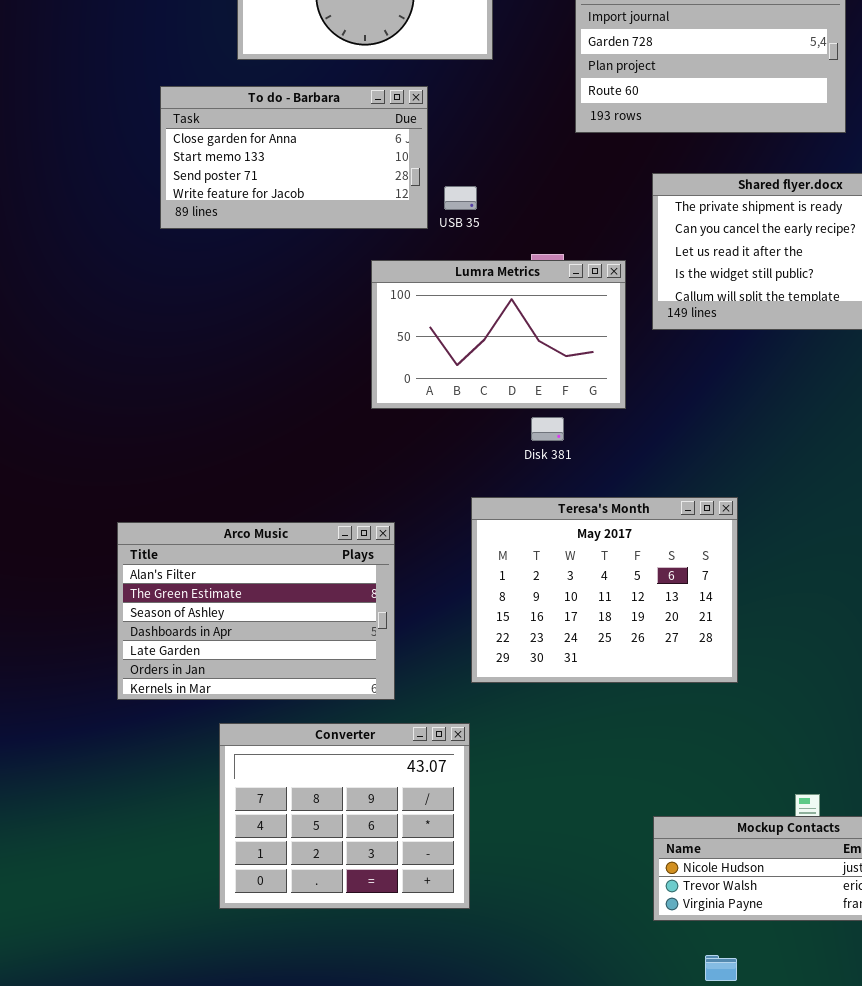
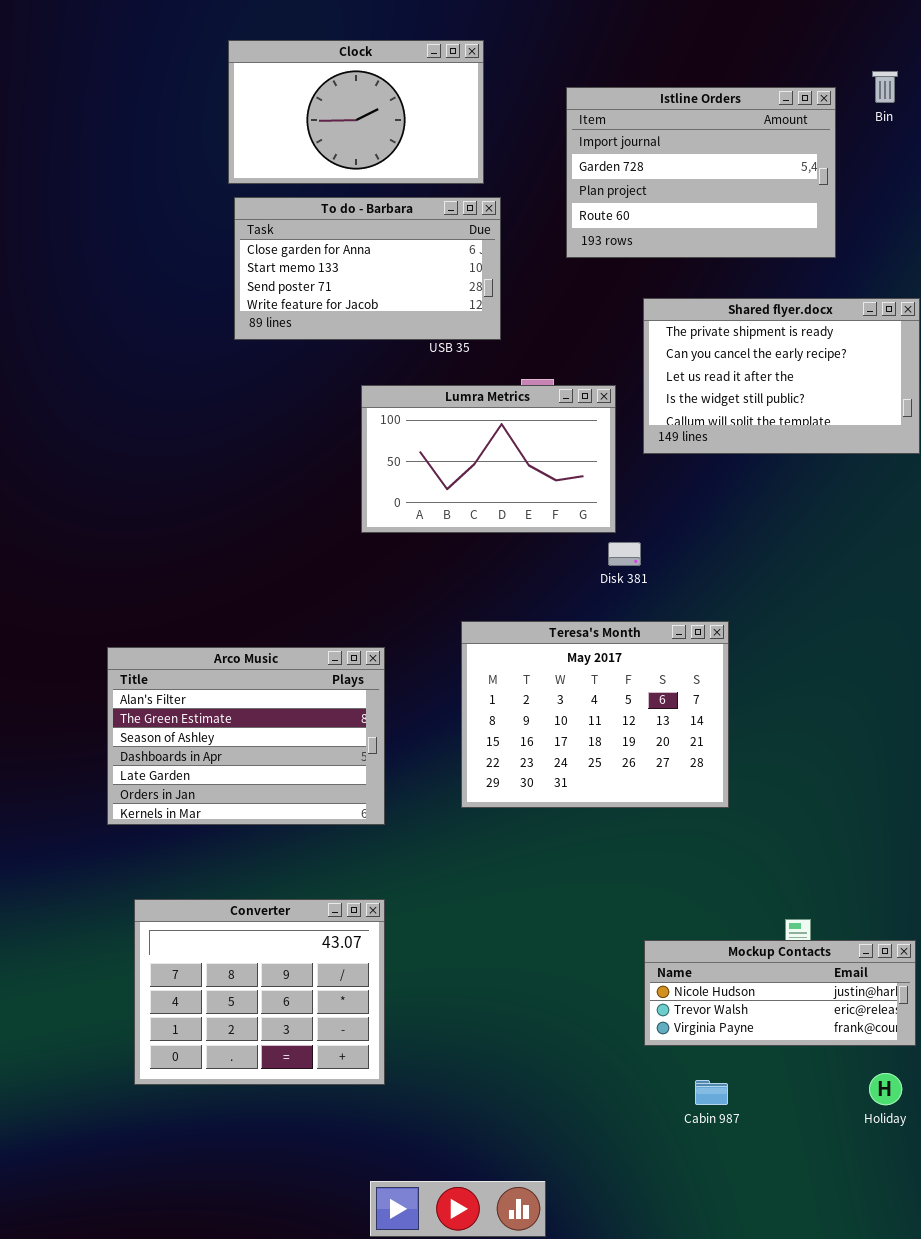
To do - Barbara: [160,86,428,229] -> [234,197,501,340], moved
Disk 381: [531,417,564,441] -> [608,542,641,566], moved
Converter: [219,723,470,909] -> [134,899,385,1085], moved

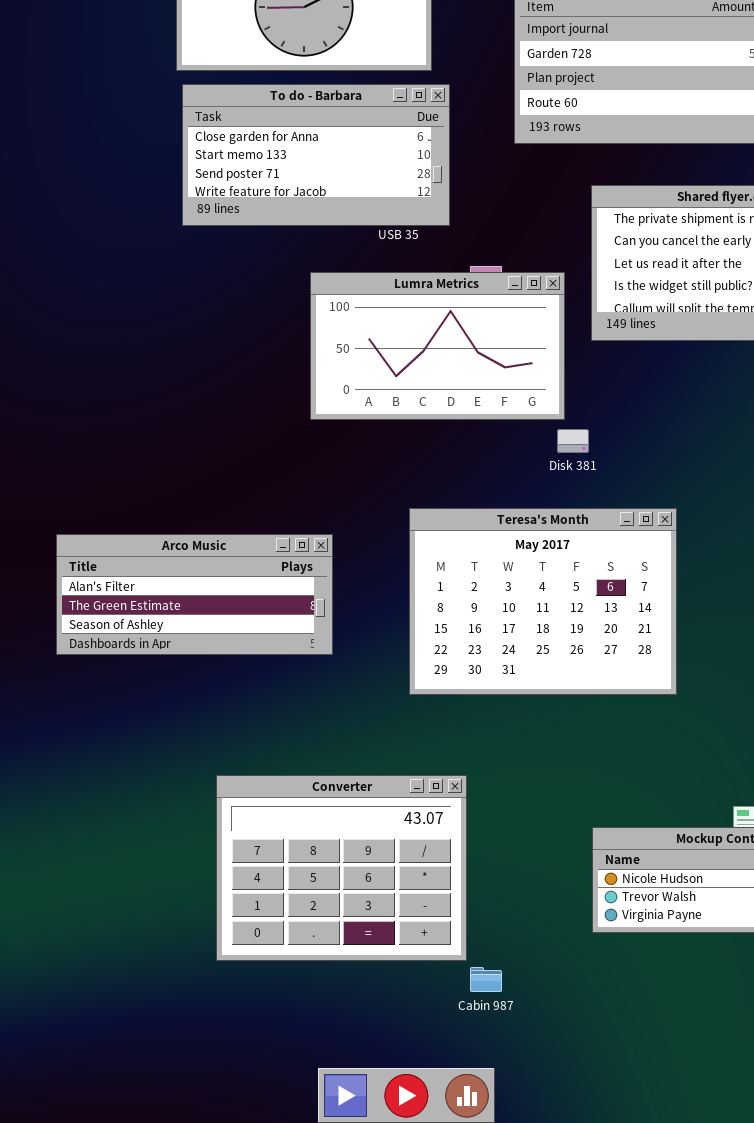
Arco Music: [107,647,385,825] -> [56,534,333,655], resized
Converter: [134,899,385,1085] -> [216,775,467,961], moved
Cabin 987: [695,1080,728,1105] -> [470,967,502,992], moved

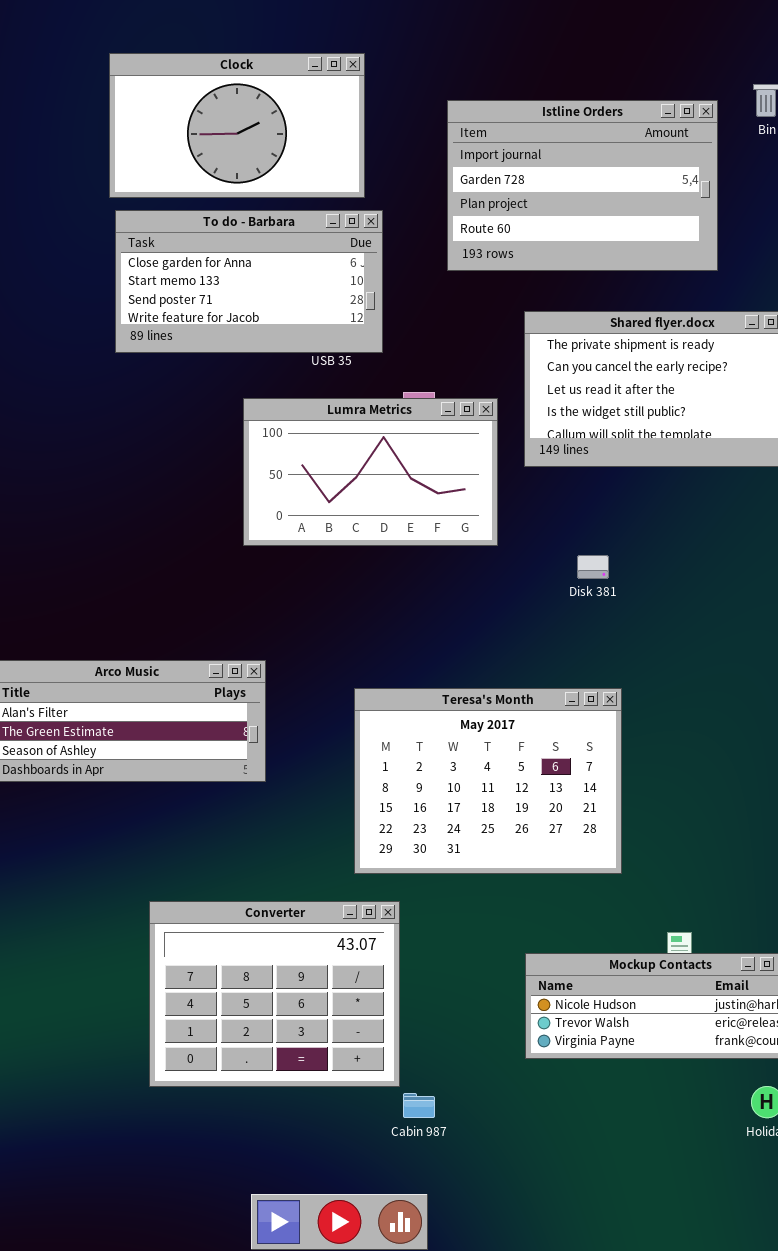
Disk 381: [557,429,589,453] -> [577,555,609,579], moved
Teresa's Month: [409,508,677,695] -> [354,688,622,874], moved

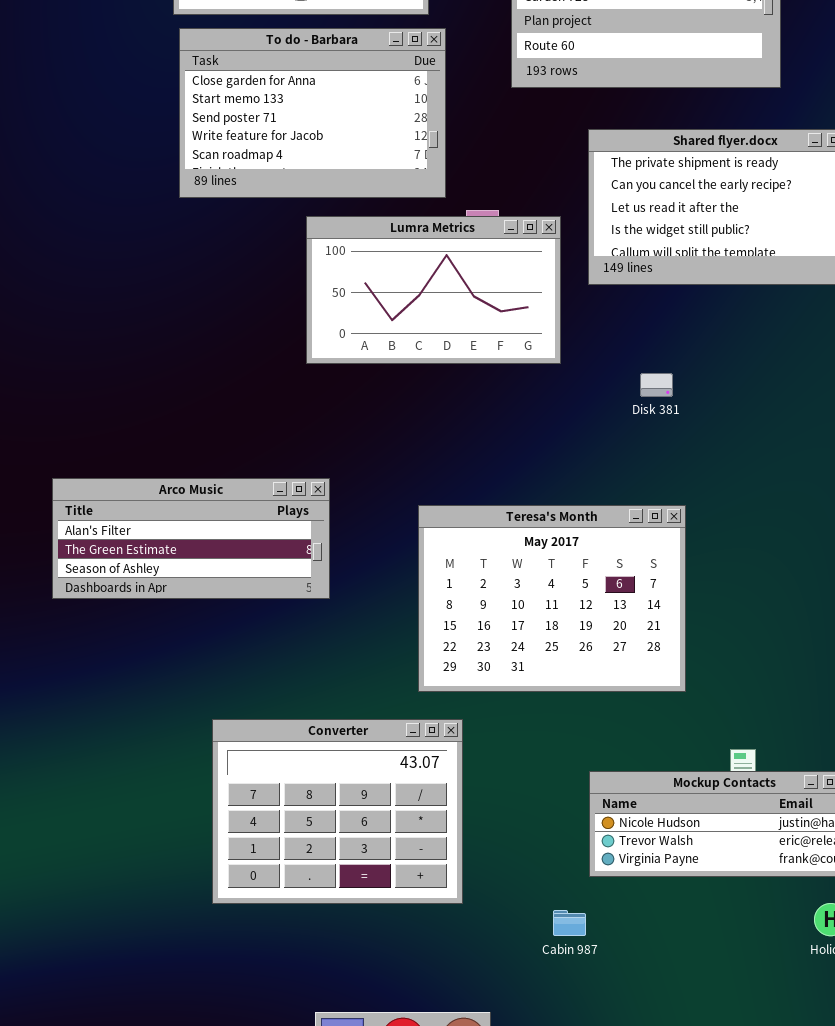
To do - Barbara: [115,210,383,353] -> [179,28,446,198], resized
Cabin 987: [403,1093,435,1118] -> [553,910,586,936], moved

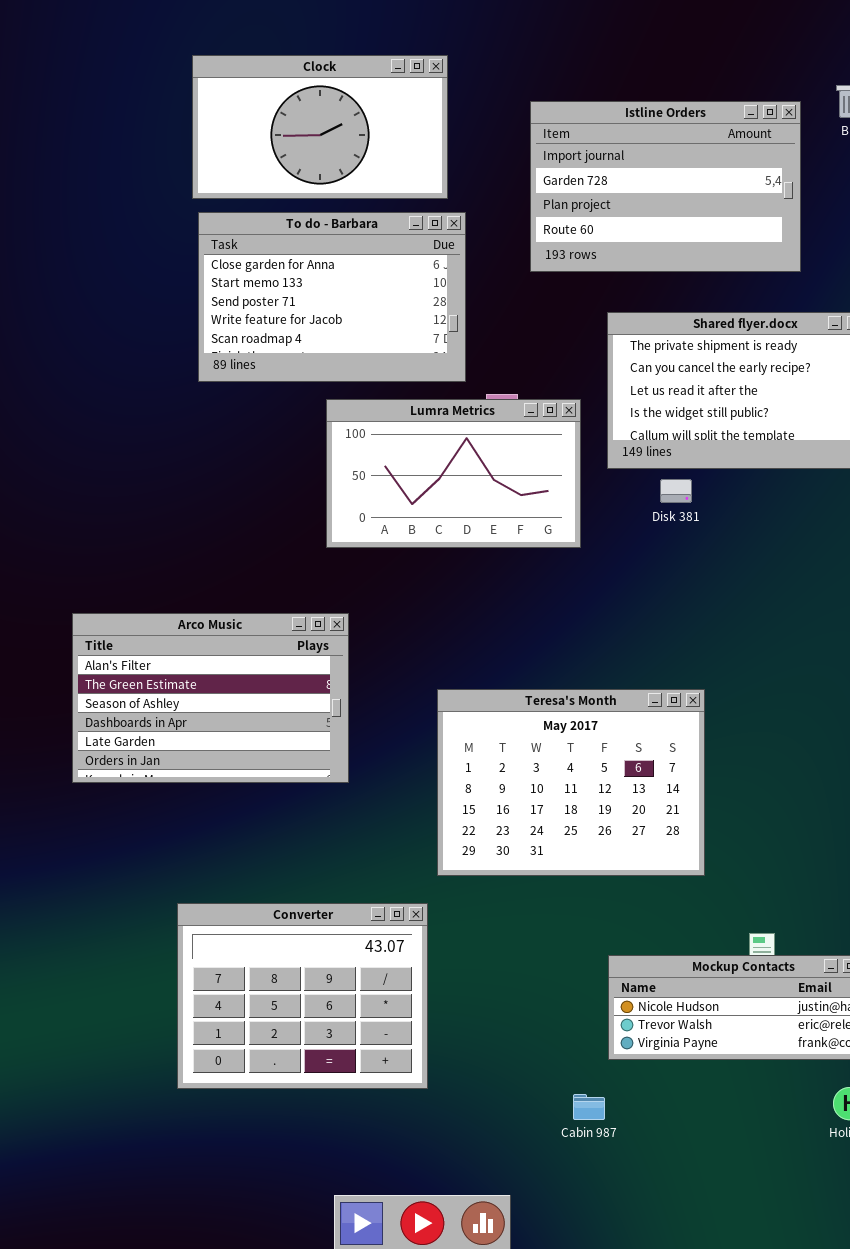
Disk 381: [640,373,673,397] -> [660,479,692,503], moved
Arco Music: [52,478,330,599] -> [72,613,349,783], resized
Converter: [212,719,463,904] -> [177,903,428,1089], moved

